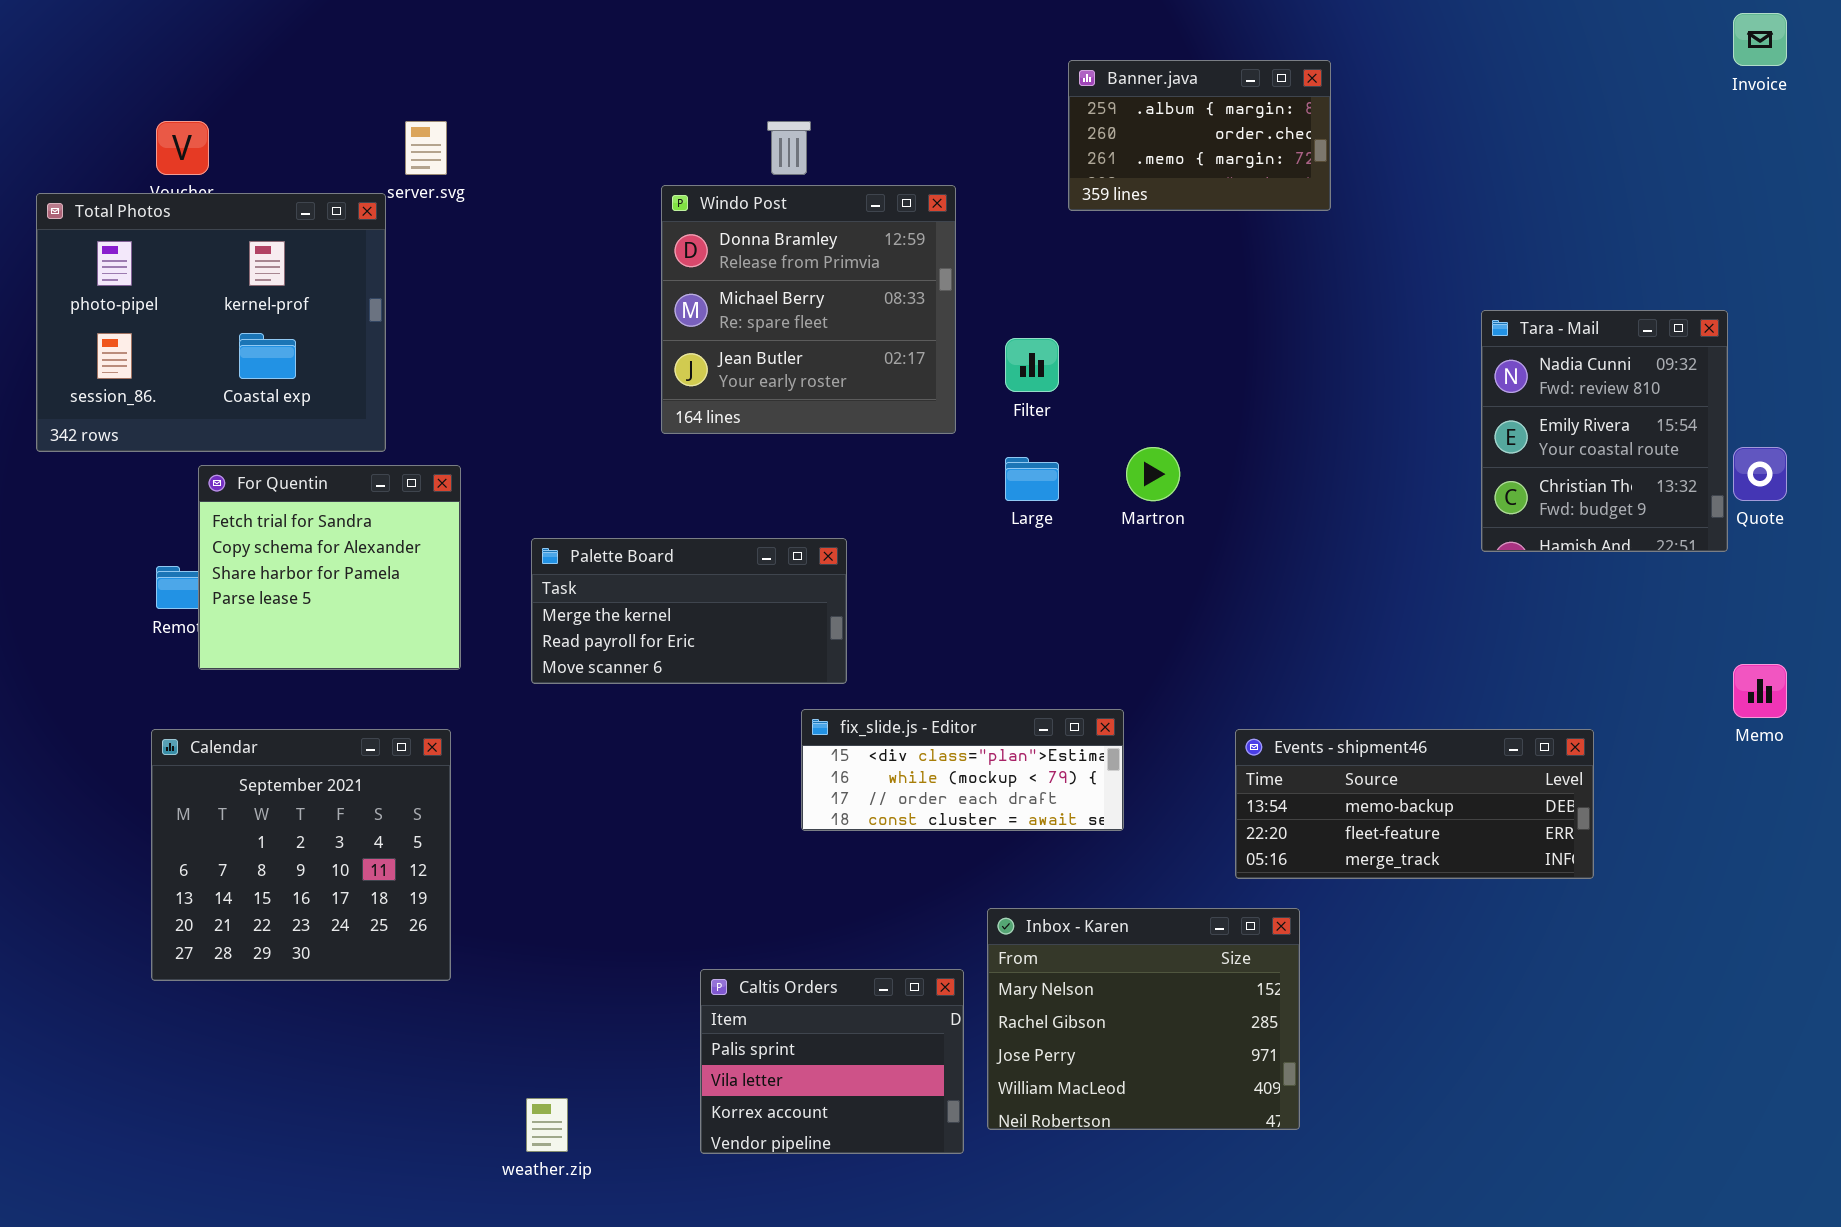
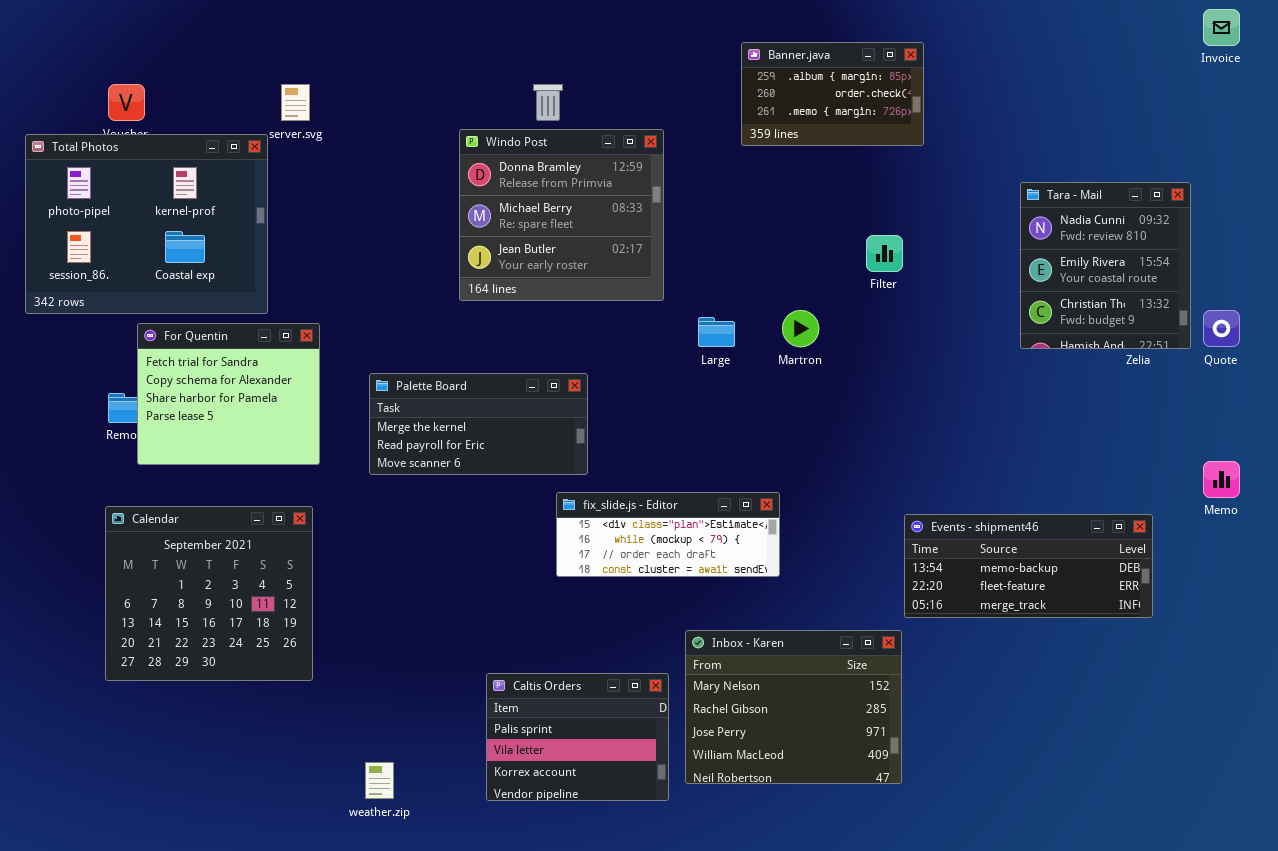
Tara - Mail: [1481,310,1728,552] -> [1020,182,1191,349], moved
Filter: [1005,338,1059,392] -> [866,235,903,272], moved
Events - shipment46: [1235,729,1594,879] -> [904,514,1153,618], moved

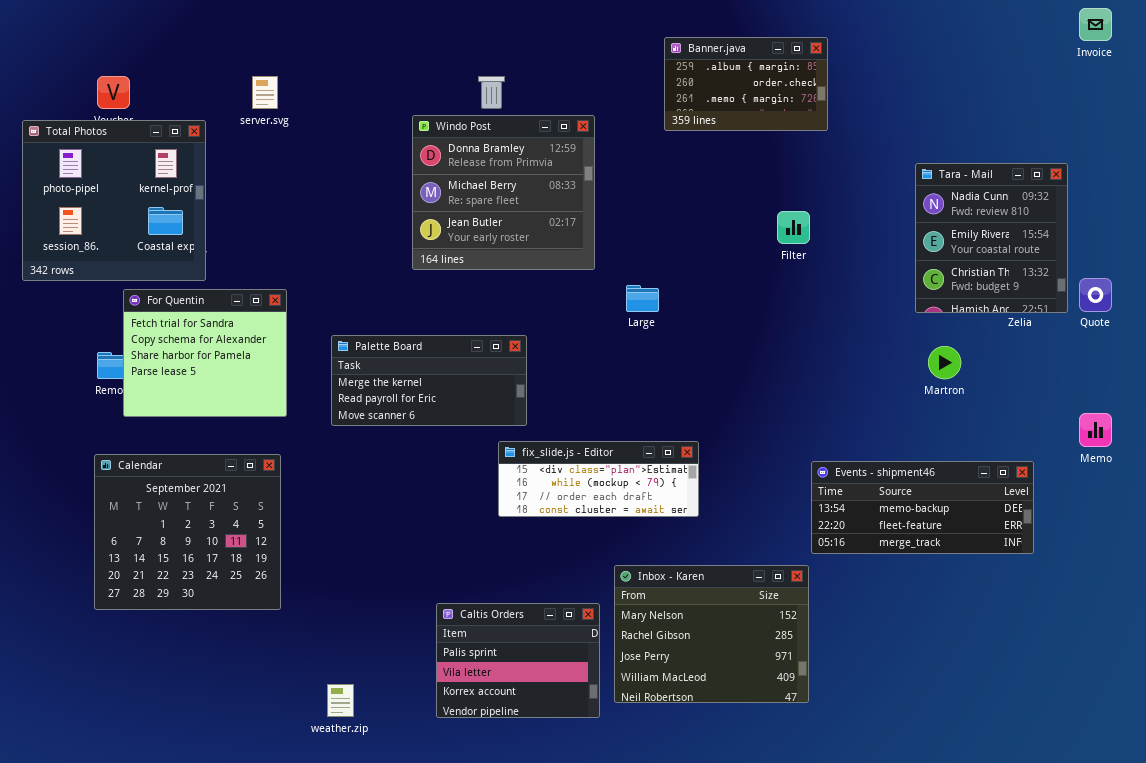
Total Photos: [25,134,268,314] -> [22,120,206,281], resized
Martron: [782,310,819,347] -> [928,346,961,379], moved

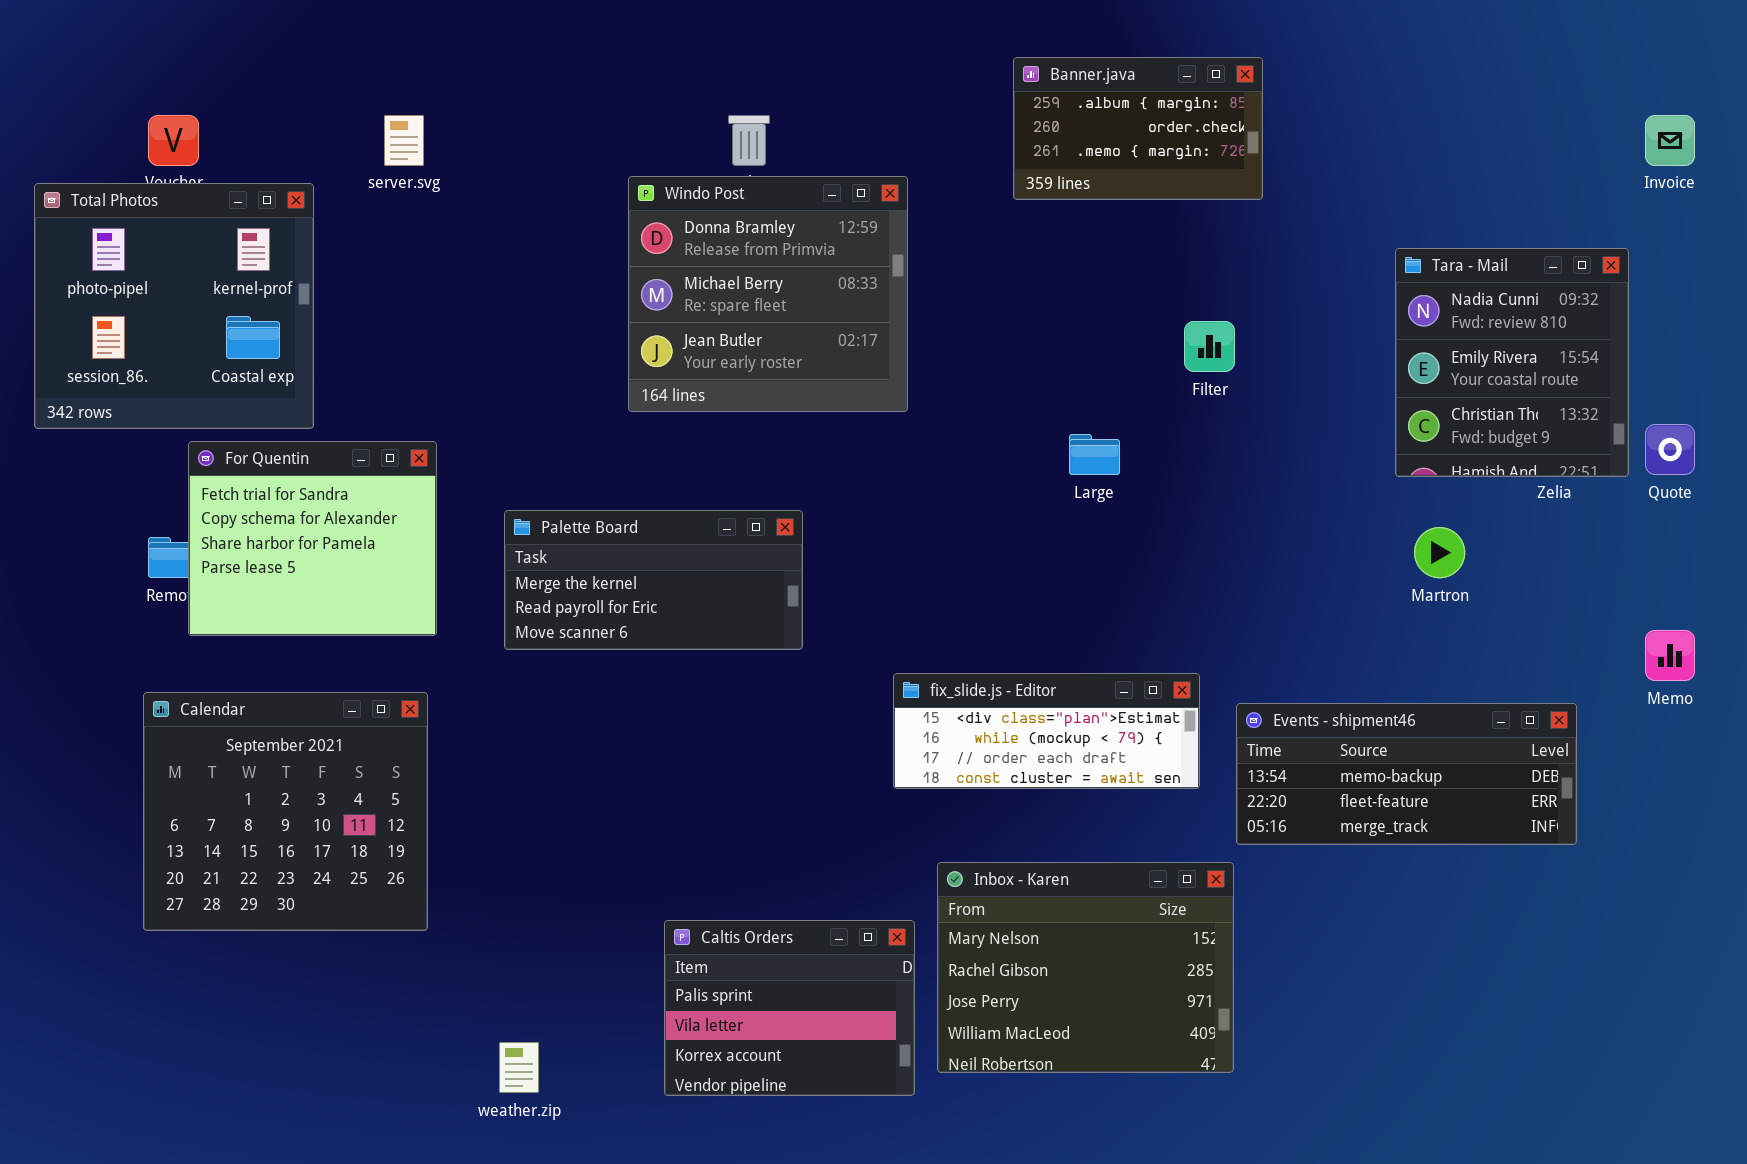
Invoice: [1079,8,1112,41] -> [1645,115,1695,166], moved
Large: [626,285,659,312] -> [1069,434,1120,475], moved
fix_slide.js - Editor: [498,441,699,517] -> [893,673,1200,789], moved

